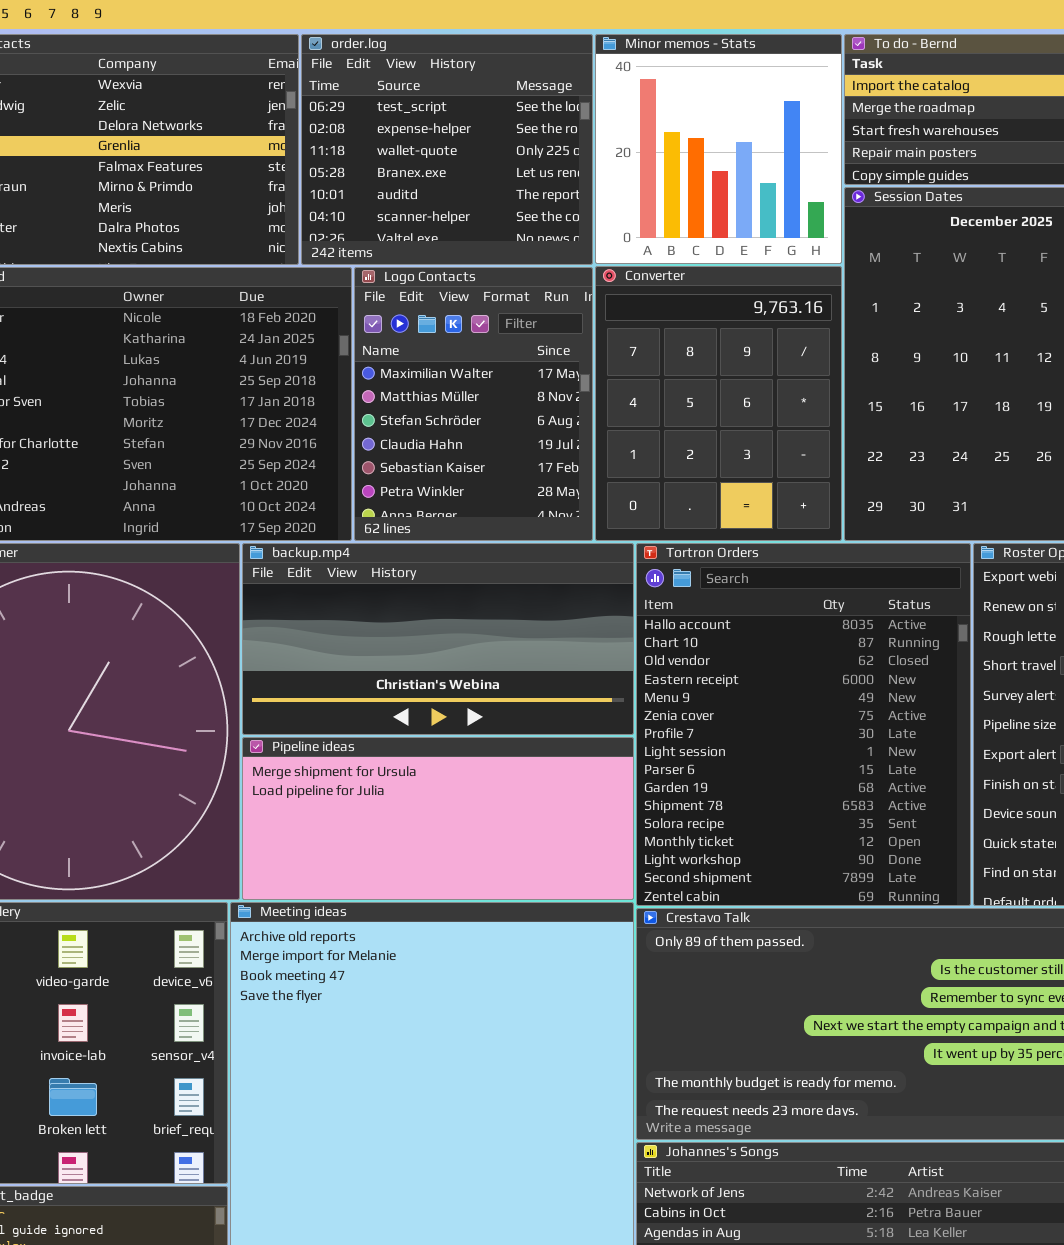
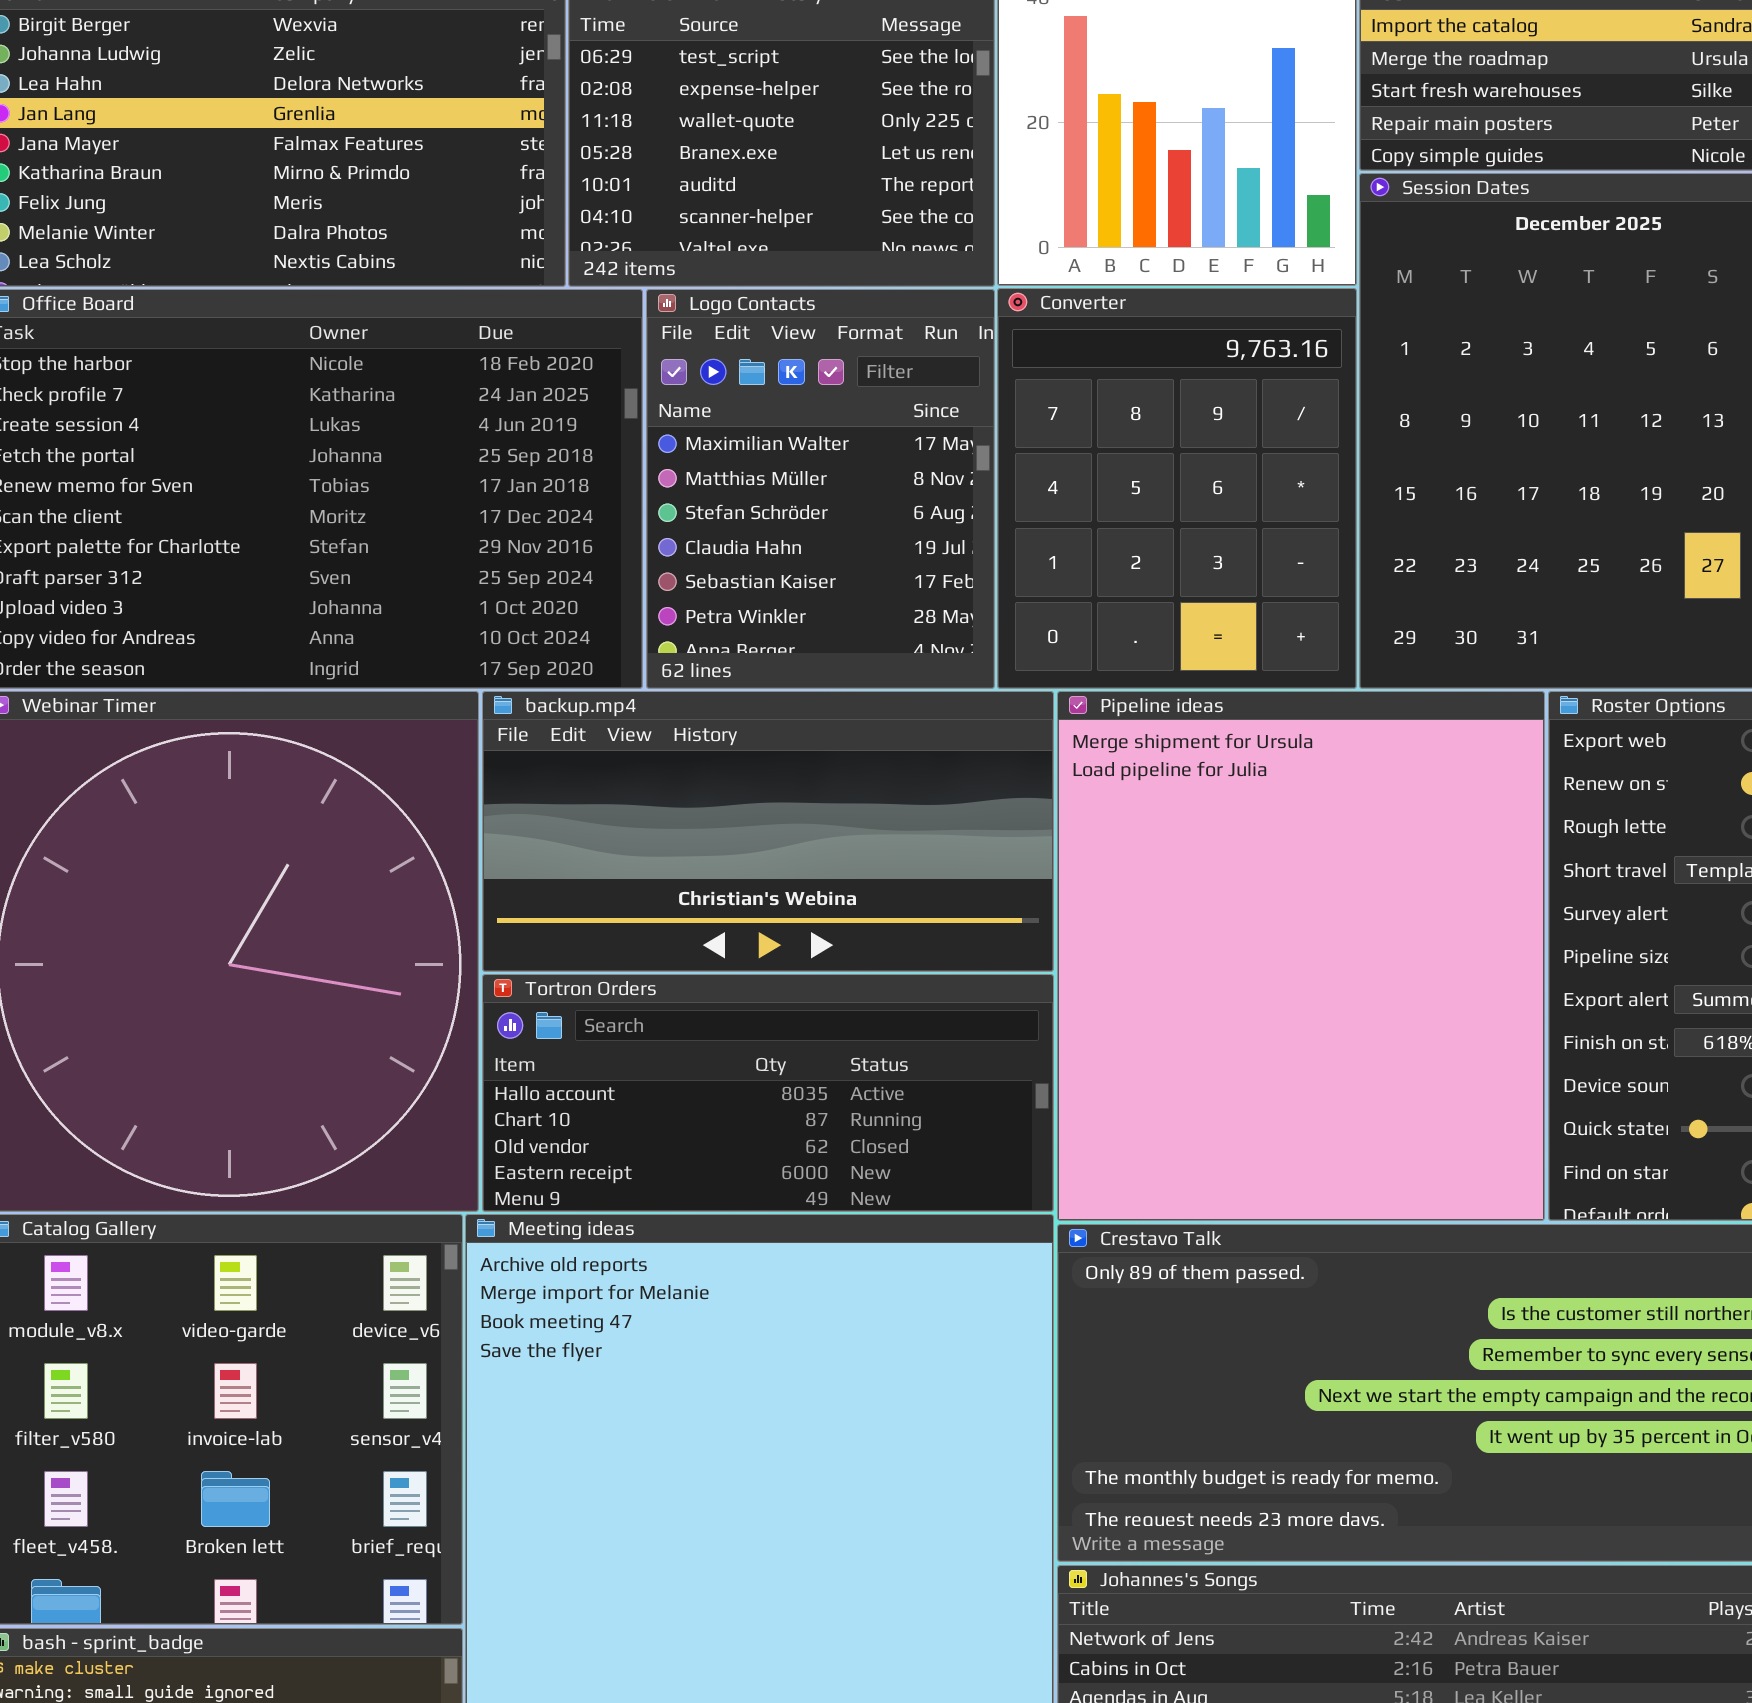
Tortron Orders: [636,543,971,906] -> [482,974,1054,1212], moved, resized
Pipeline ideas: [242,737,634,900] -> [1057,691,1545,1221], moved, resized

